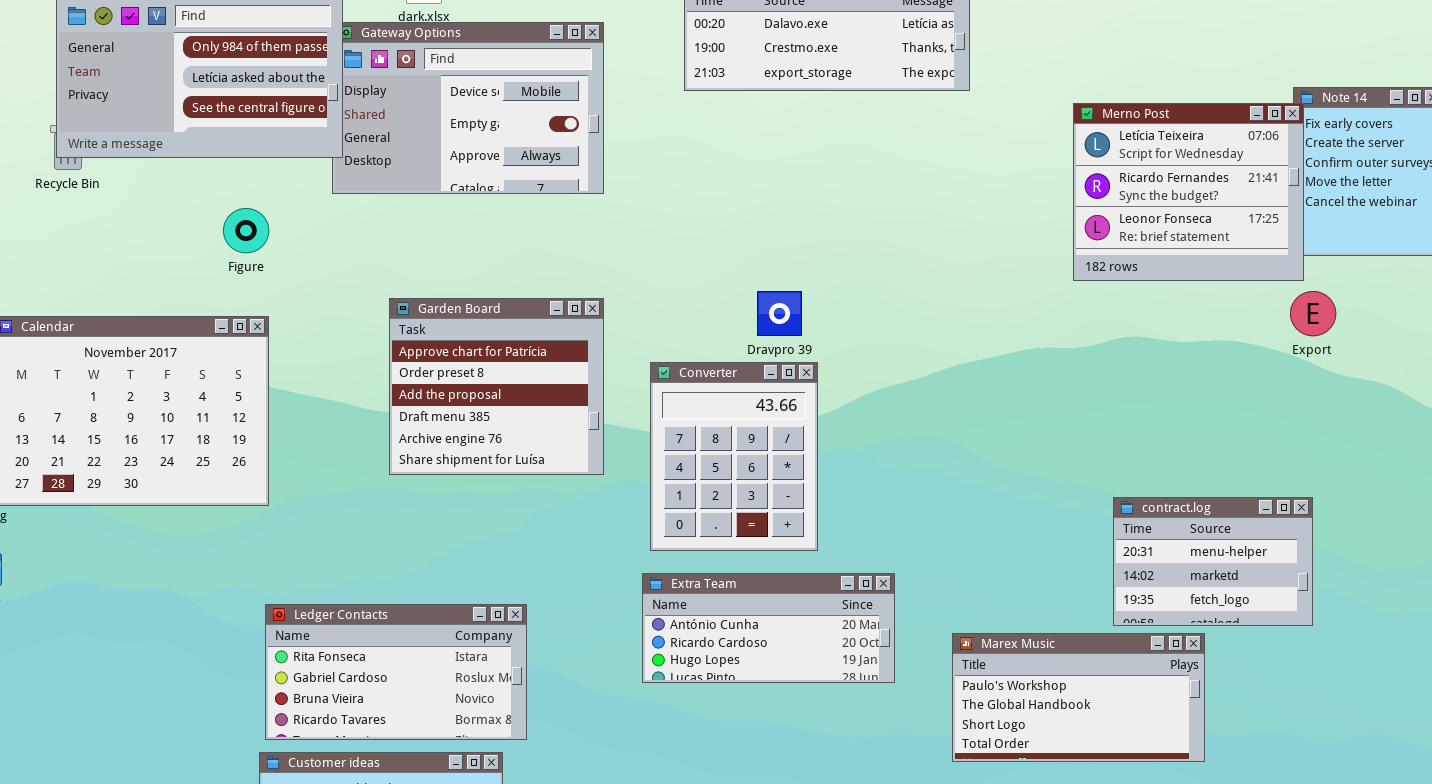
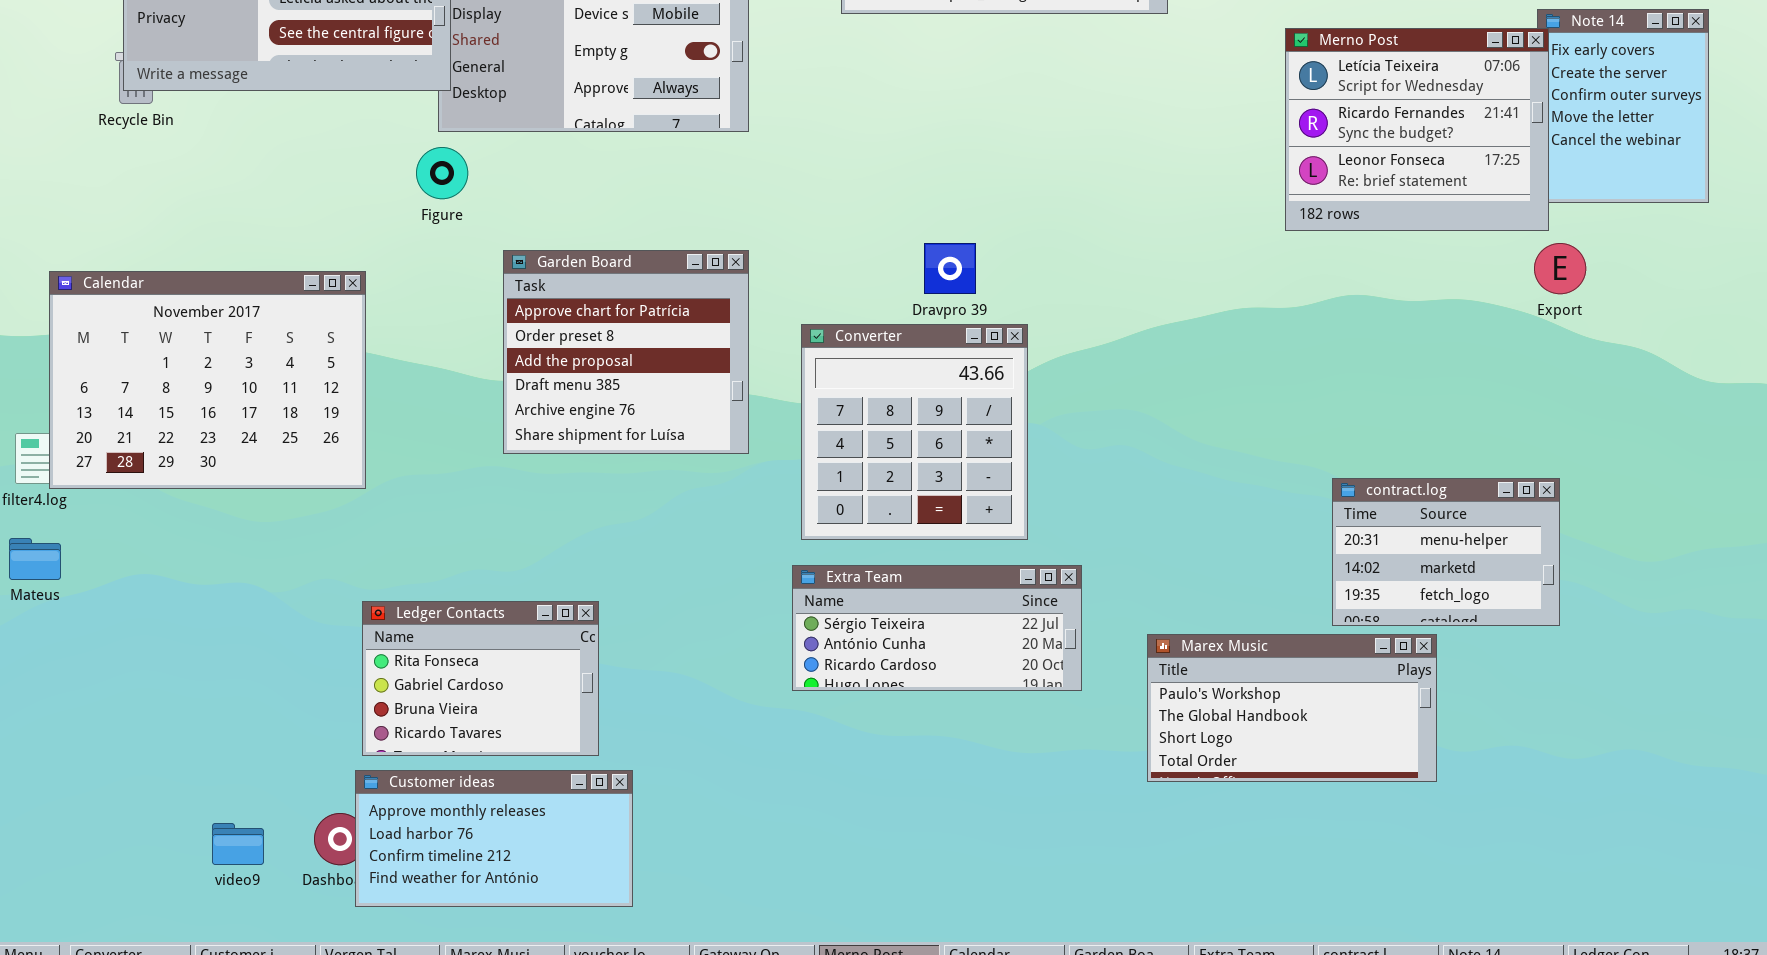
Figure: [223,208,269,253] -> [416,147,468,199], moved
Converter: [650,362,818,551] -> [801,324,1028,540], resized
Extra Team: [642,573,895,683] -> [792,565,1082,691], scrolled up 1 row
Ledger Contacts: [265,604,527,740] -> [362,601,599,756], resized

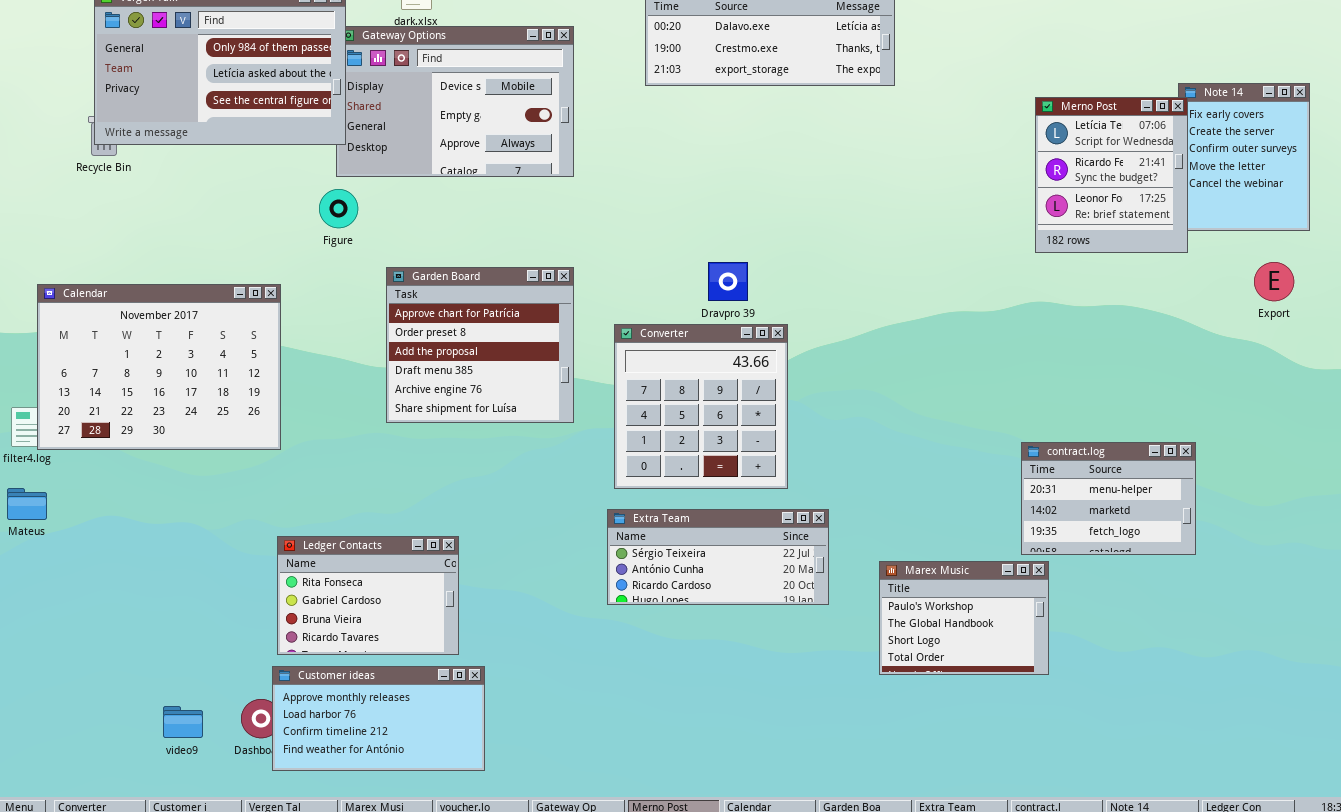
Merno Post: [1285,28,1549,231] -> [1035,97,1188,253], resized
Export: [1534,243,1586,294] -> [1254,262,1294,301], moved
Marex Music: [1147,634,1437,782] -> [879,561,1049,675], resized

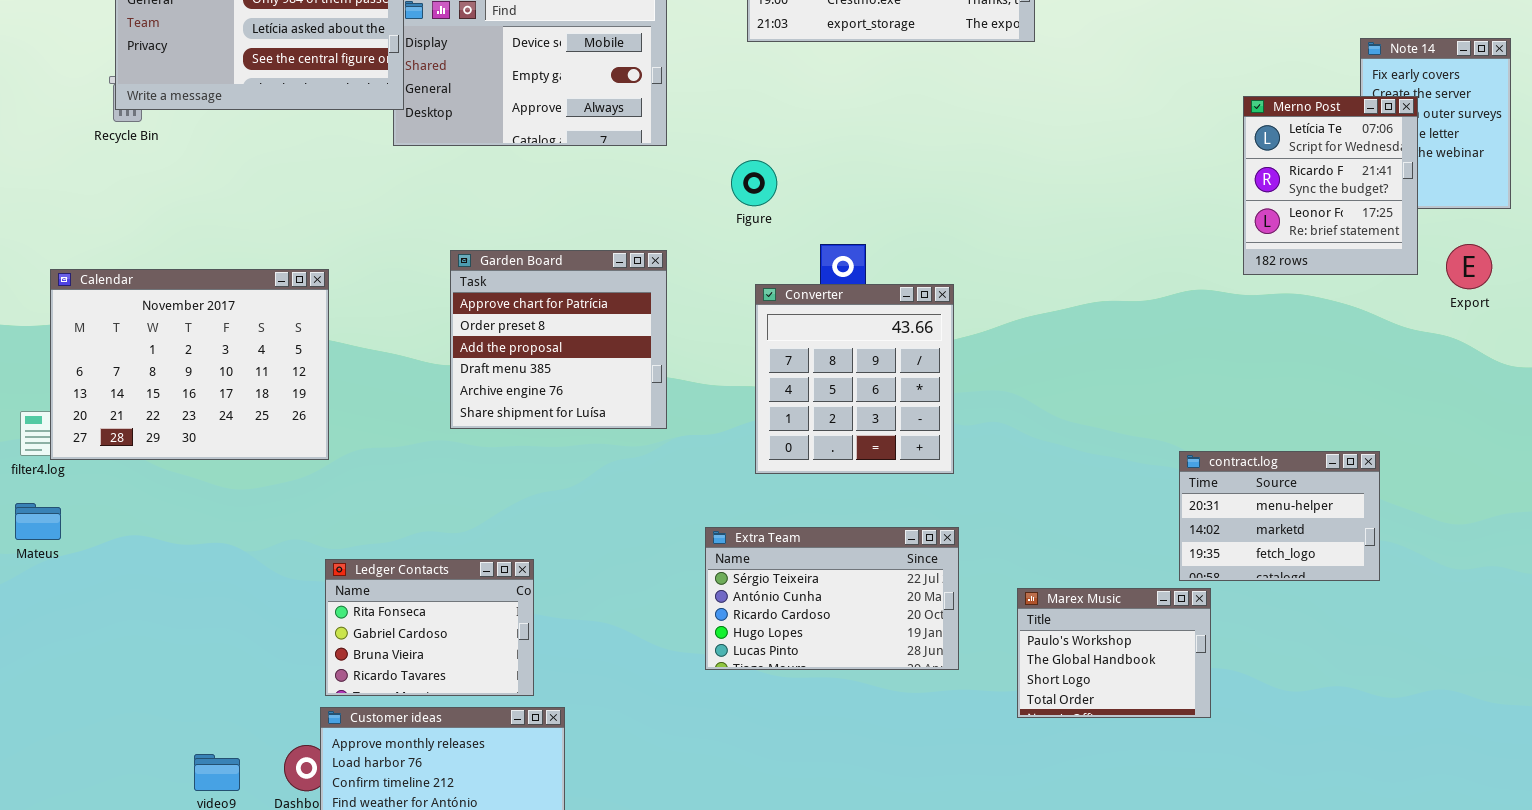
Merno Post: [1035,97,1188,253] -> [1243,96,1418,275], moved
Figure: [319,189,358,228] -> [731,160,777,206], moved
Converter: [614,324,788,489] -> [755,284,954,474], moved
Extra Team: [607,509,829,605] -> [705,527,959,670], resized

